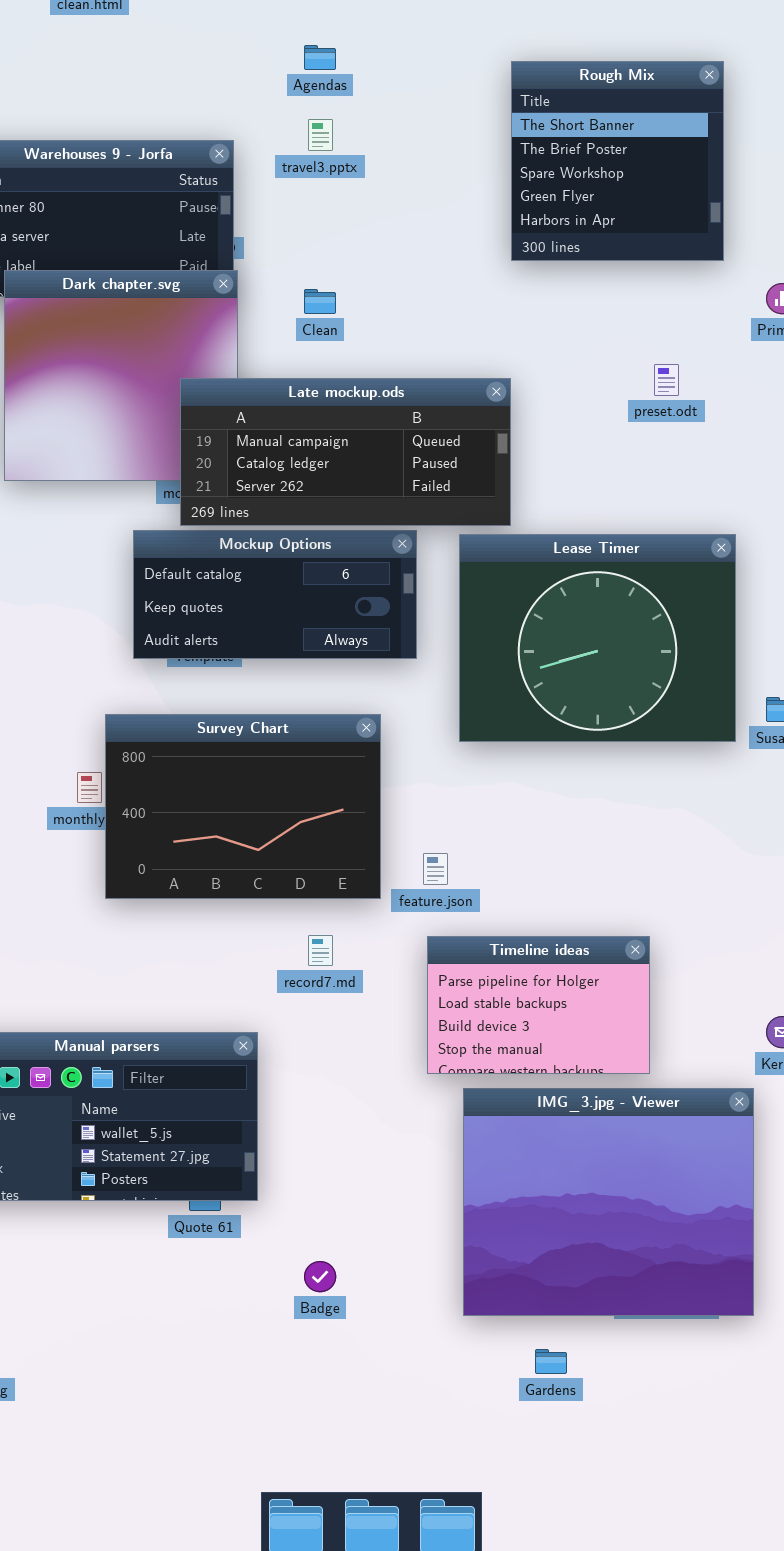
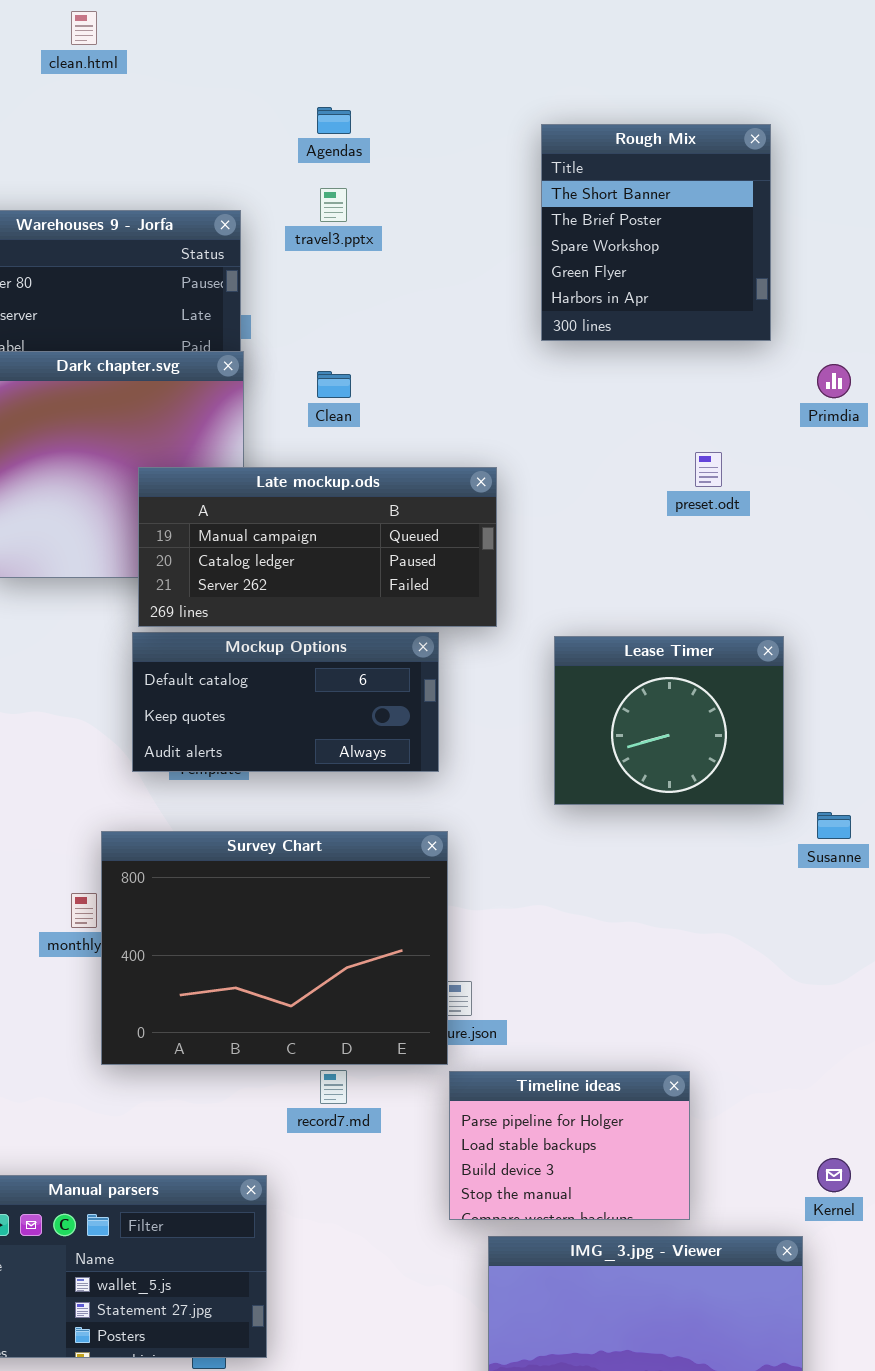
Late mockup.ods: [180,378,511,526] -> [138,467,497,627], moved
Lease Timer: [459,534,736,742] -> [554,636,784,805], resized
Survey Chart: [105,714,381,899] -> [101,831,448,1065], resized

